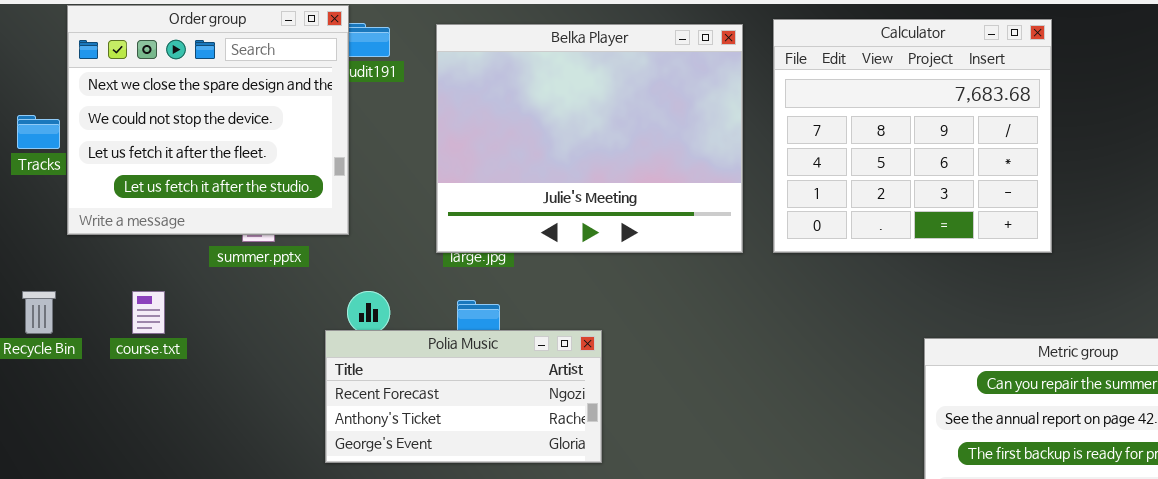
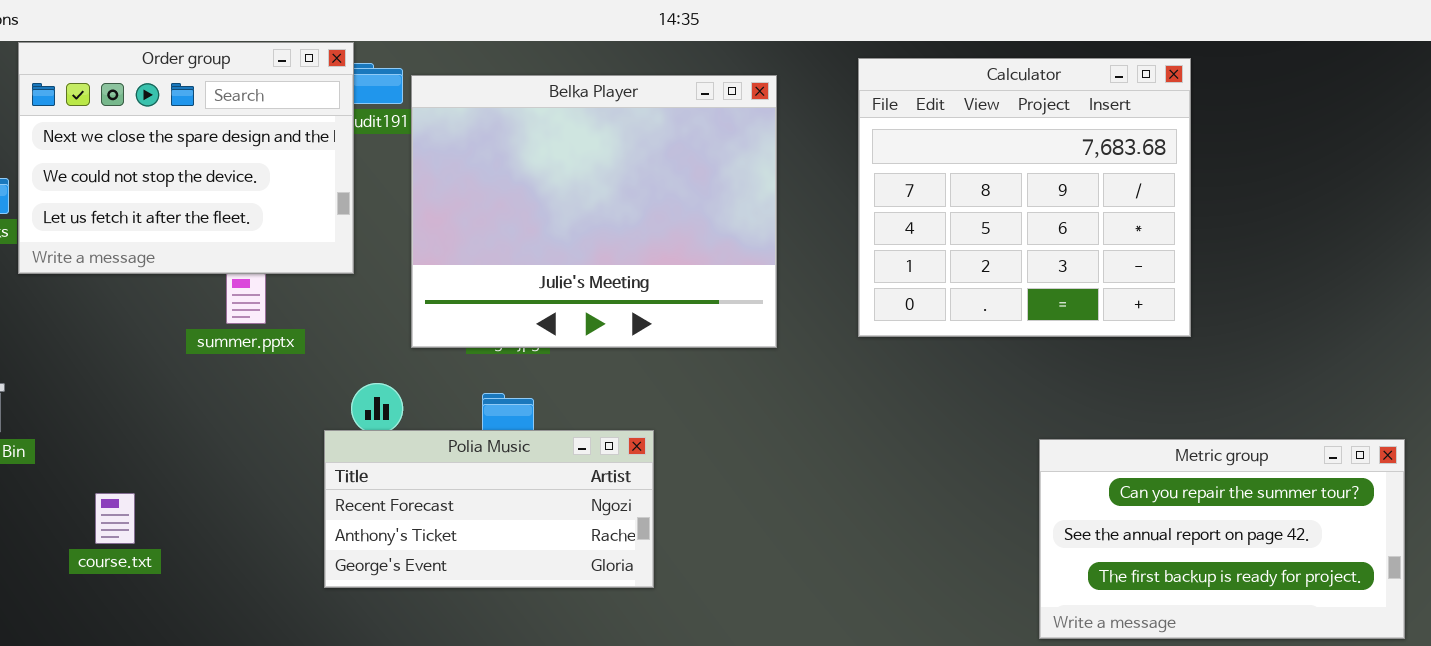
Order group: [67,5,349,235] -> [18,42,354,274], resized
Belka Player: [436,24,743,253] -> [411,75,777,348], moved
course.txt: [132,291,165,334] -> [95,493,135,544], moved

